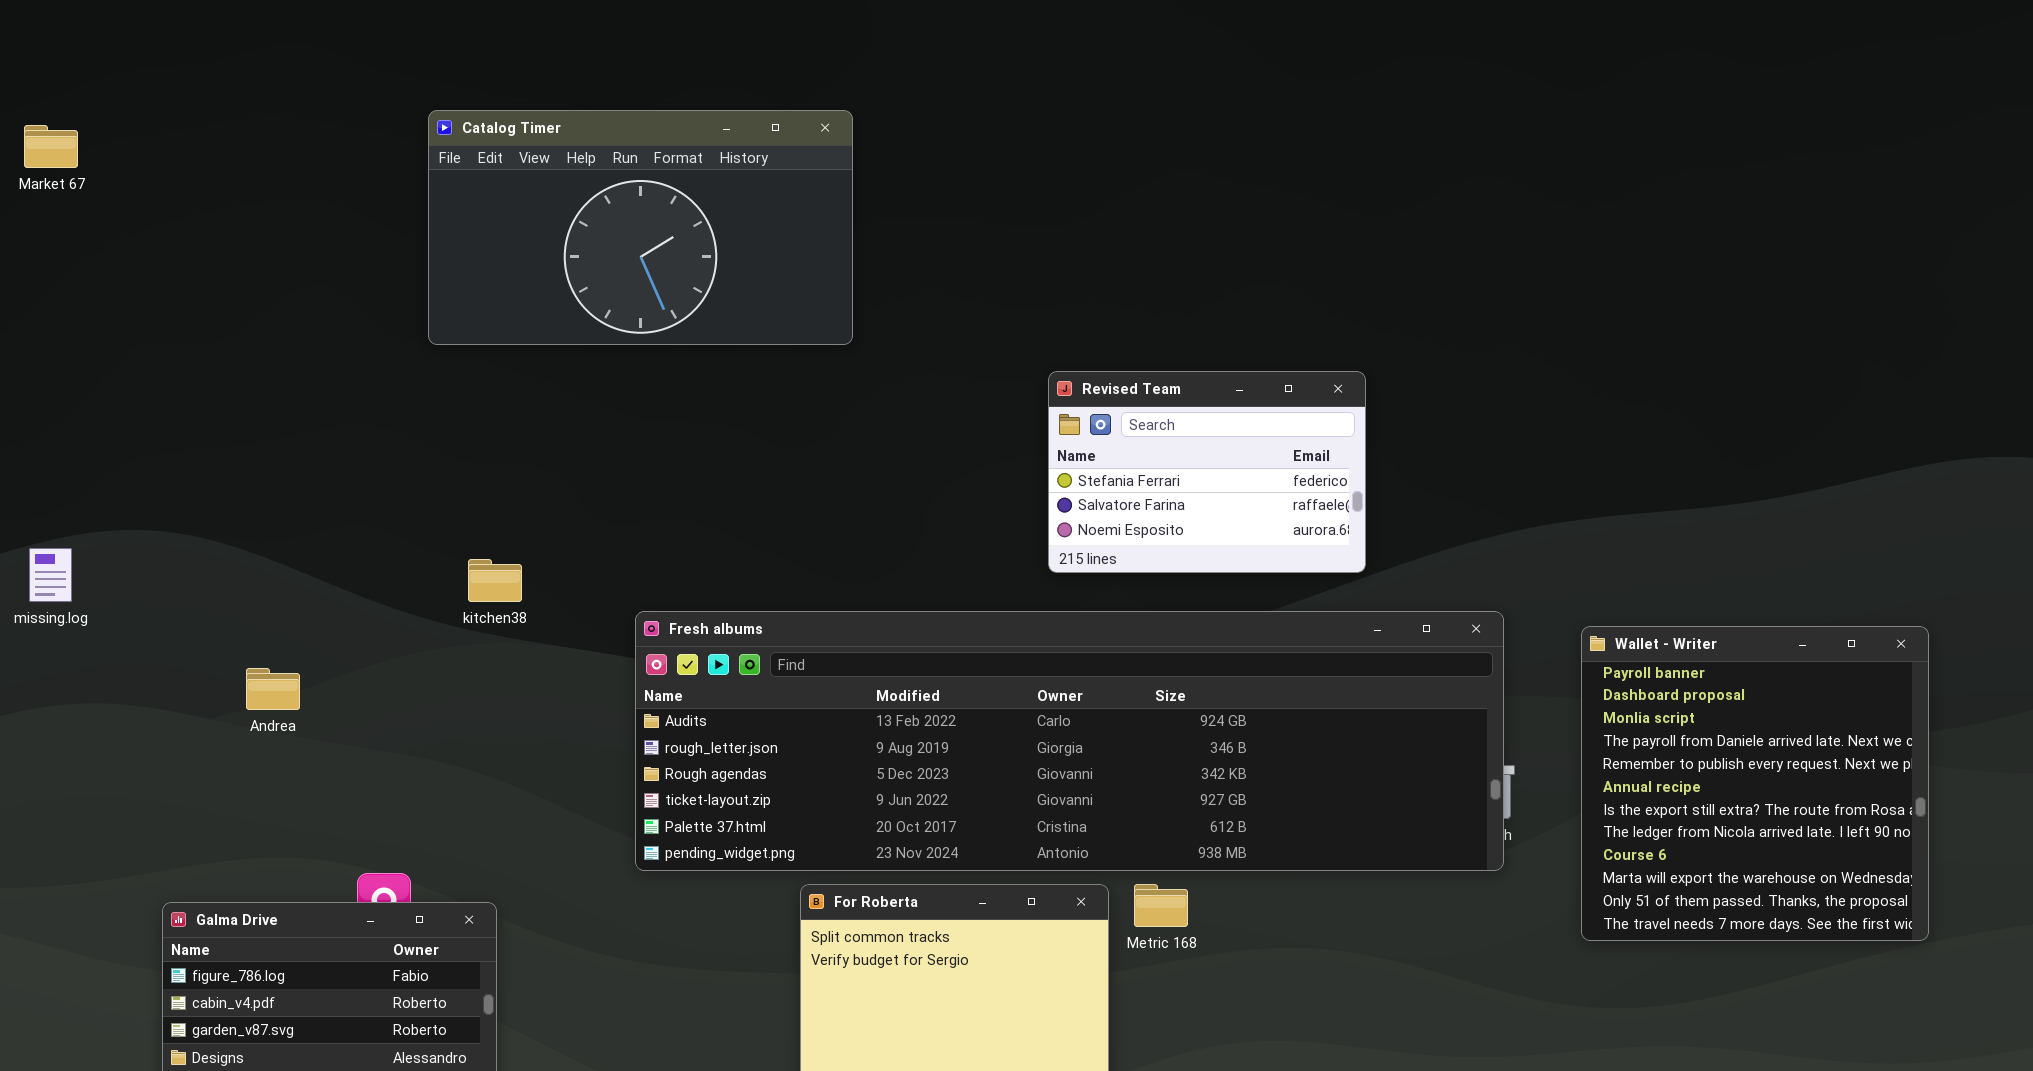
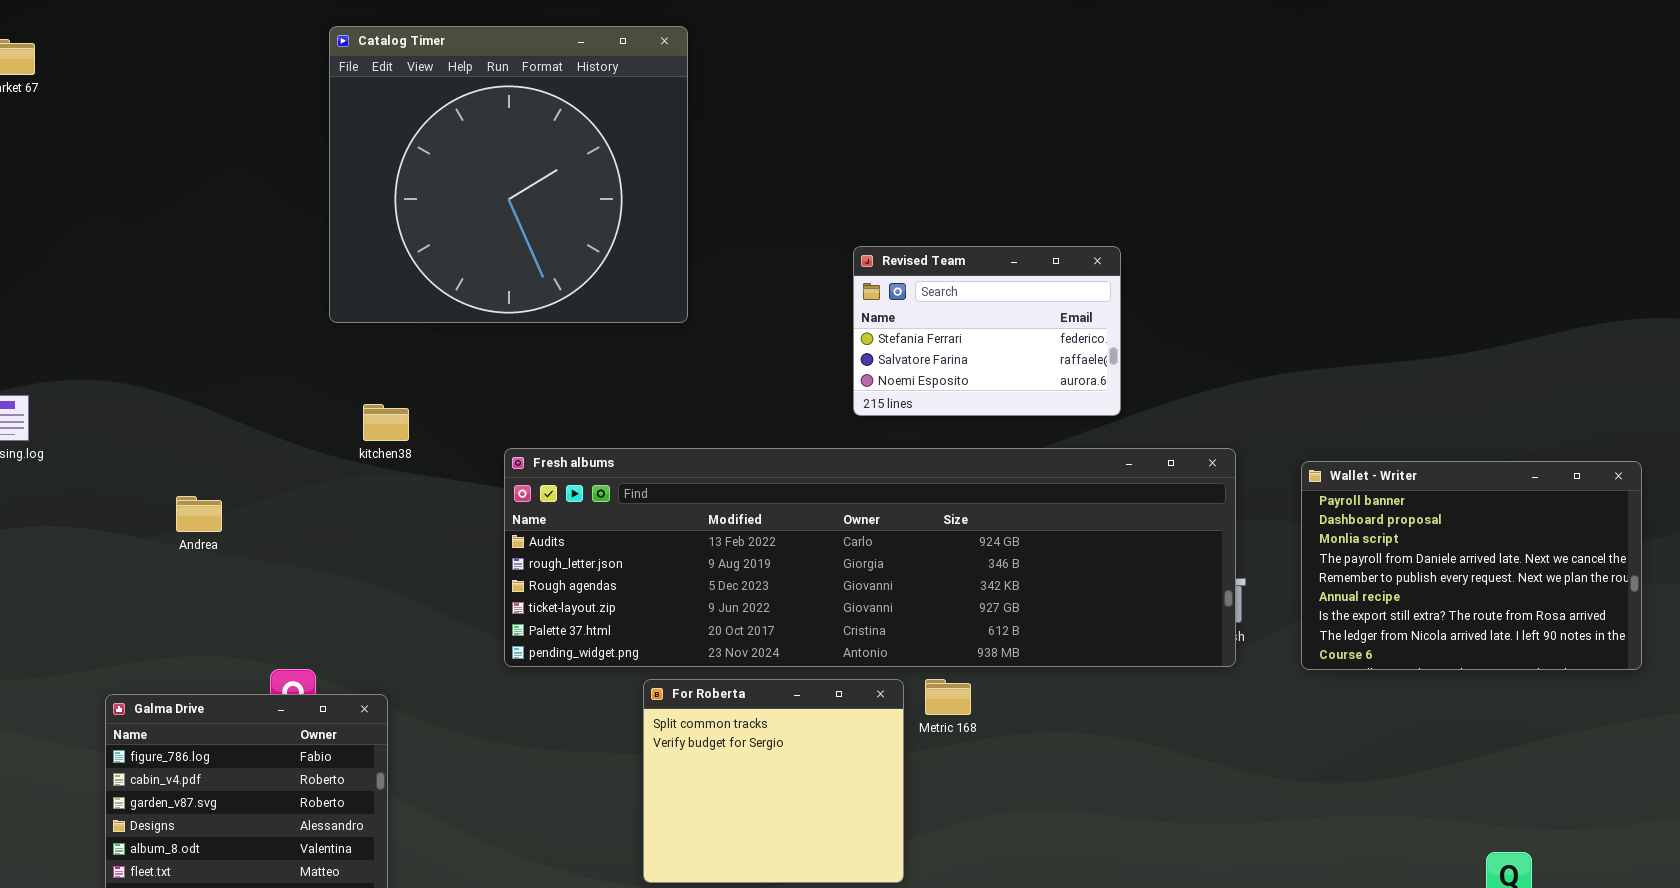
Catalog Timer: [428,110,853,345] -> [329,26,688,323], resized
Wallet - Writer: [1581,626,1929,941] -> [1301,461,1642,670], resized

